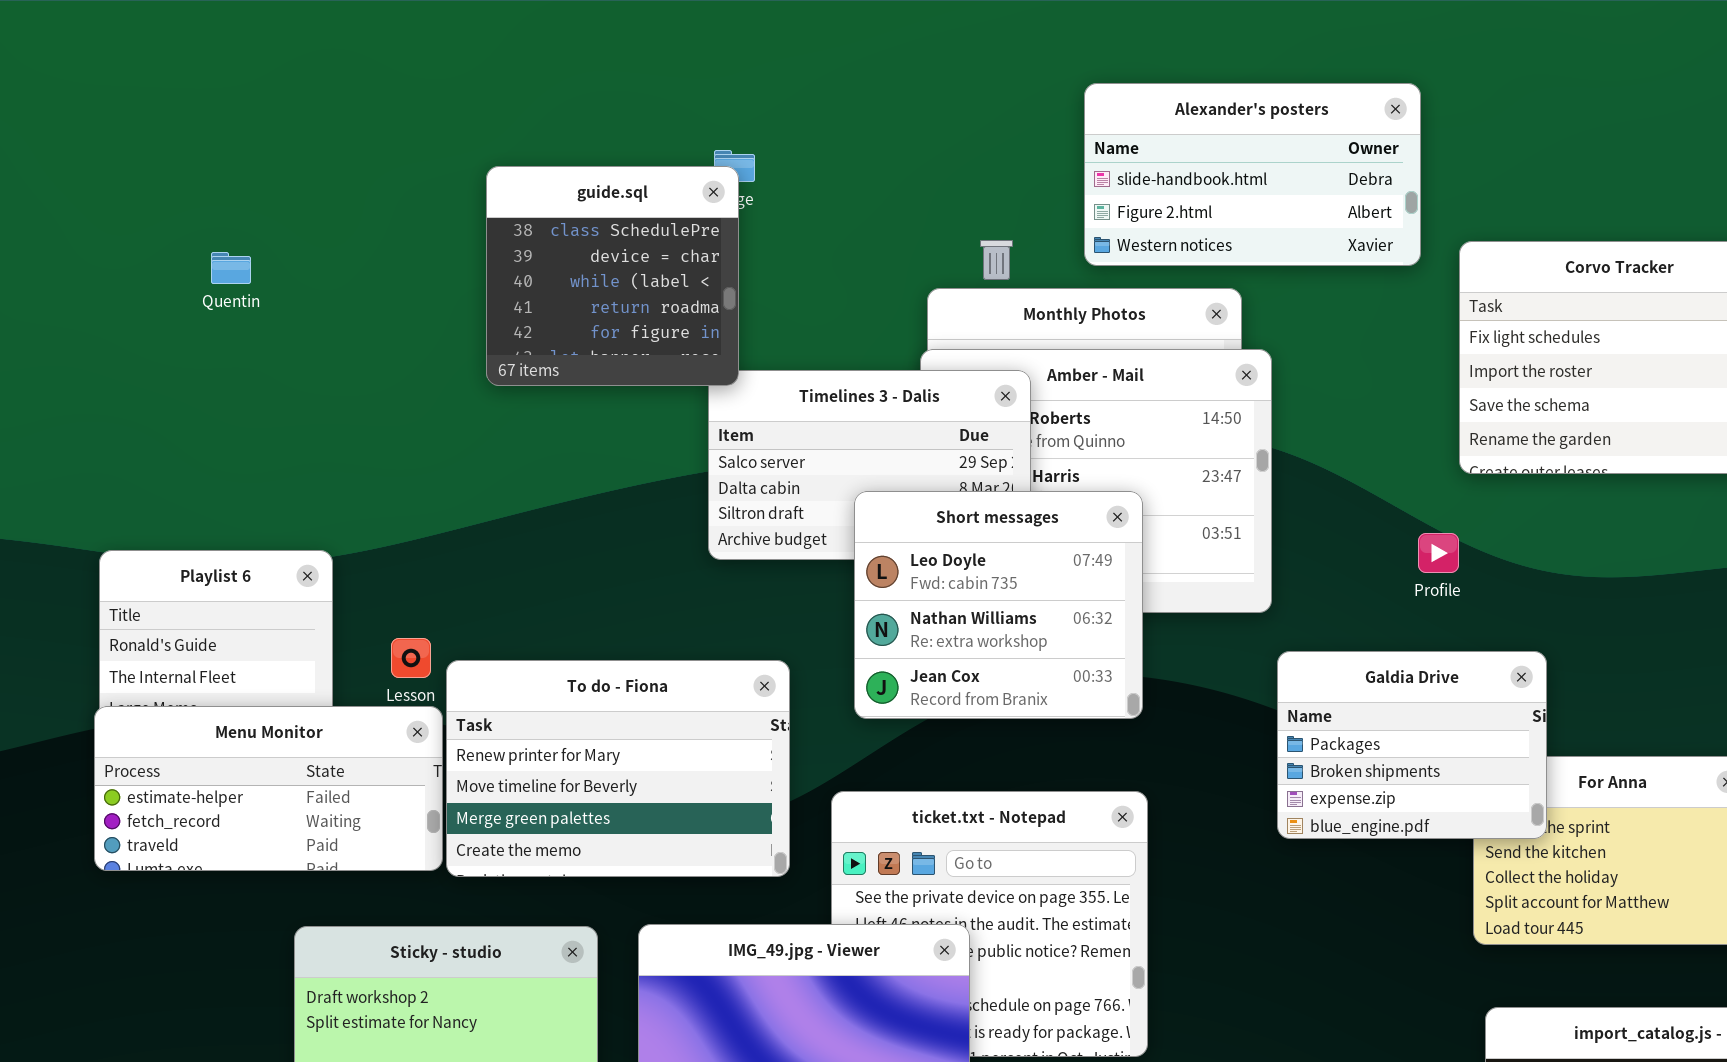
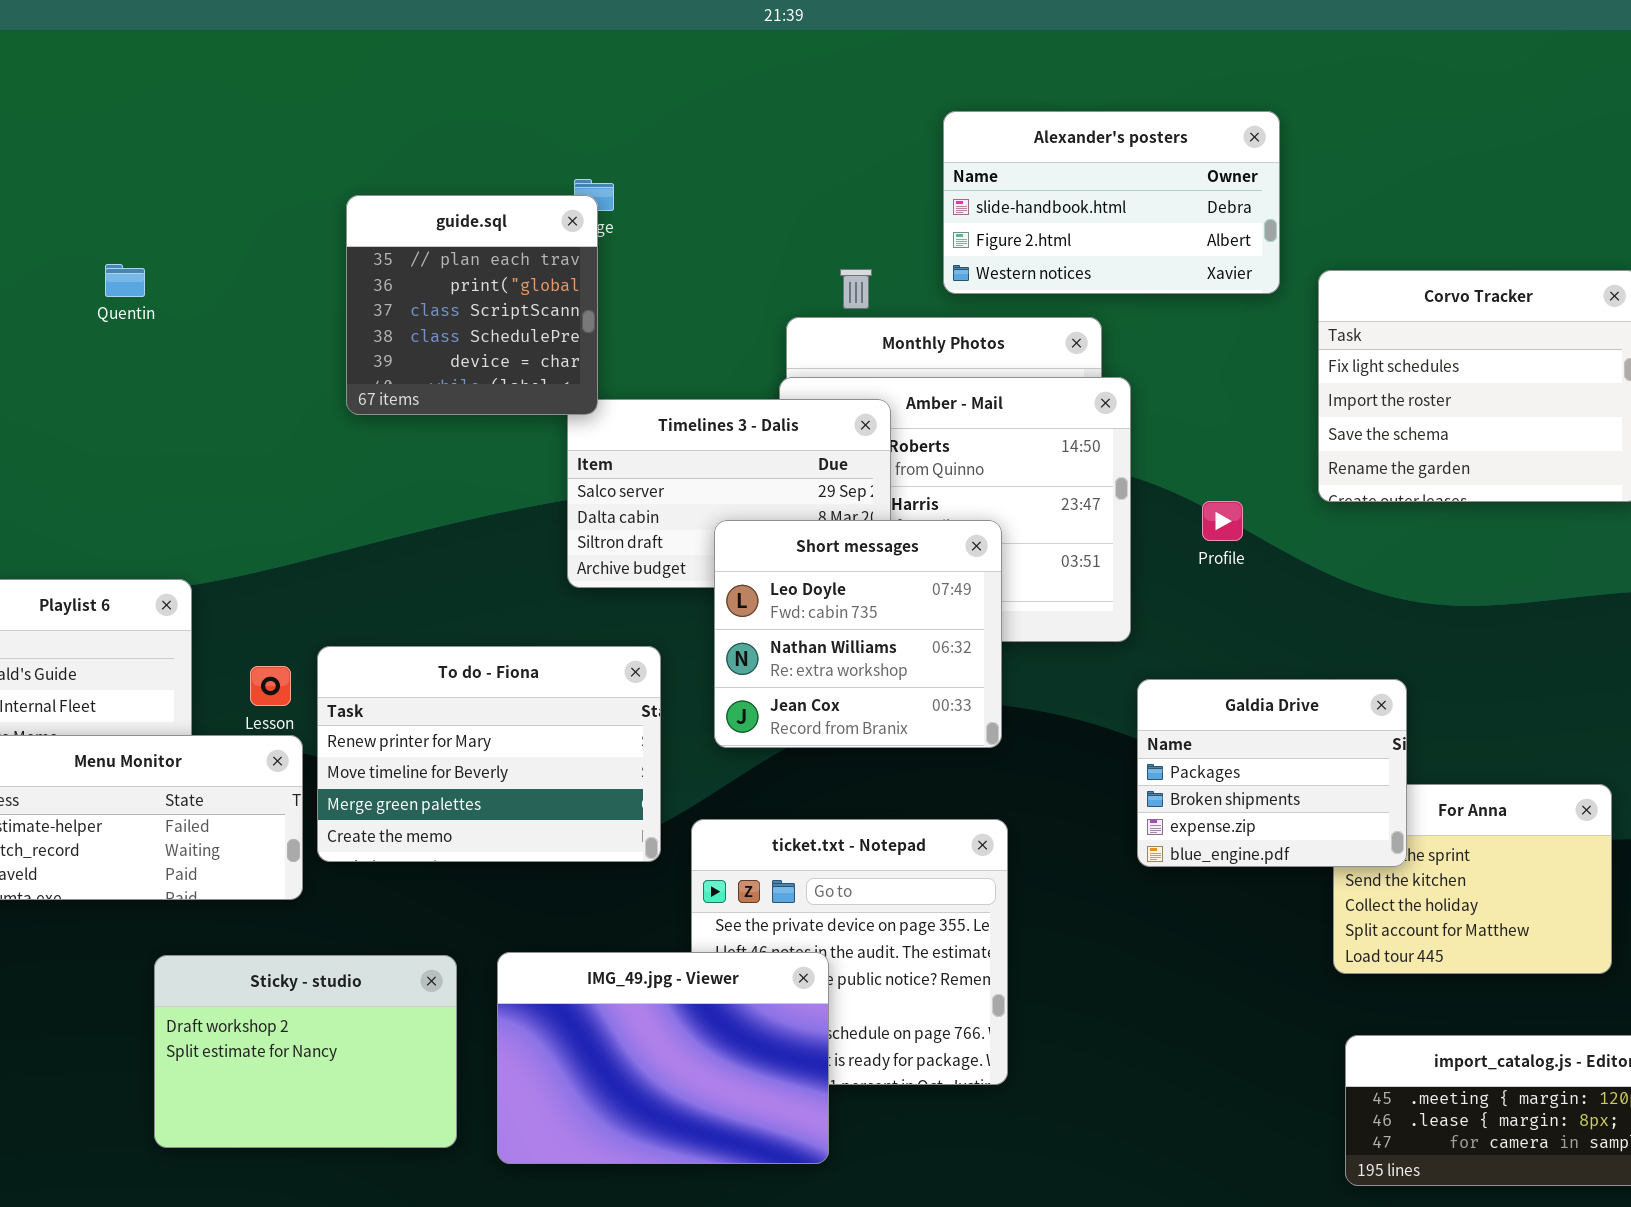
guide.sql: [486,166,739,386] -> [346,195,598,415], scrolled up 3 rows
Quentin: [211,252,251,284] -> [105,264,145,297], moved
Profile: [1418,533,1459,573] -> [1202,501,1243,541], moved
To do - Fiona: [446,660,790,877] -> [317,646,661,862], moved

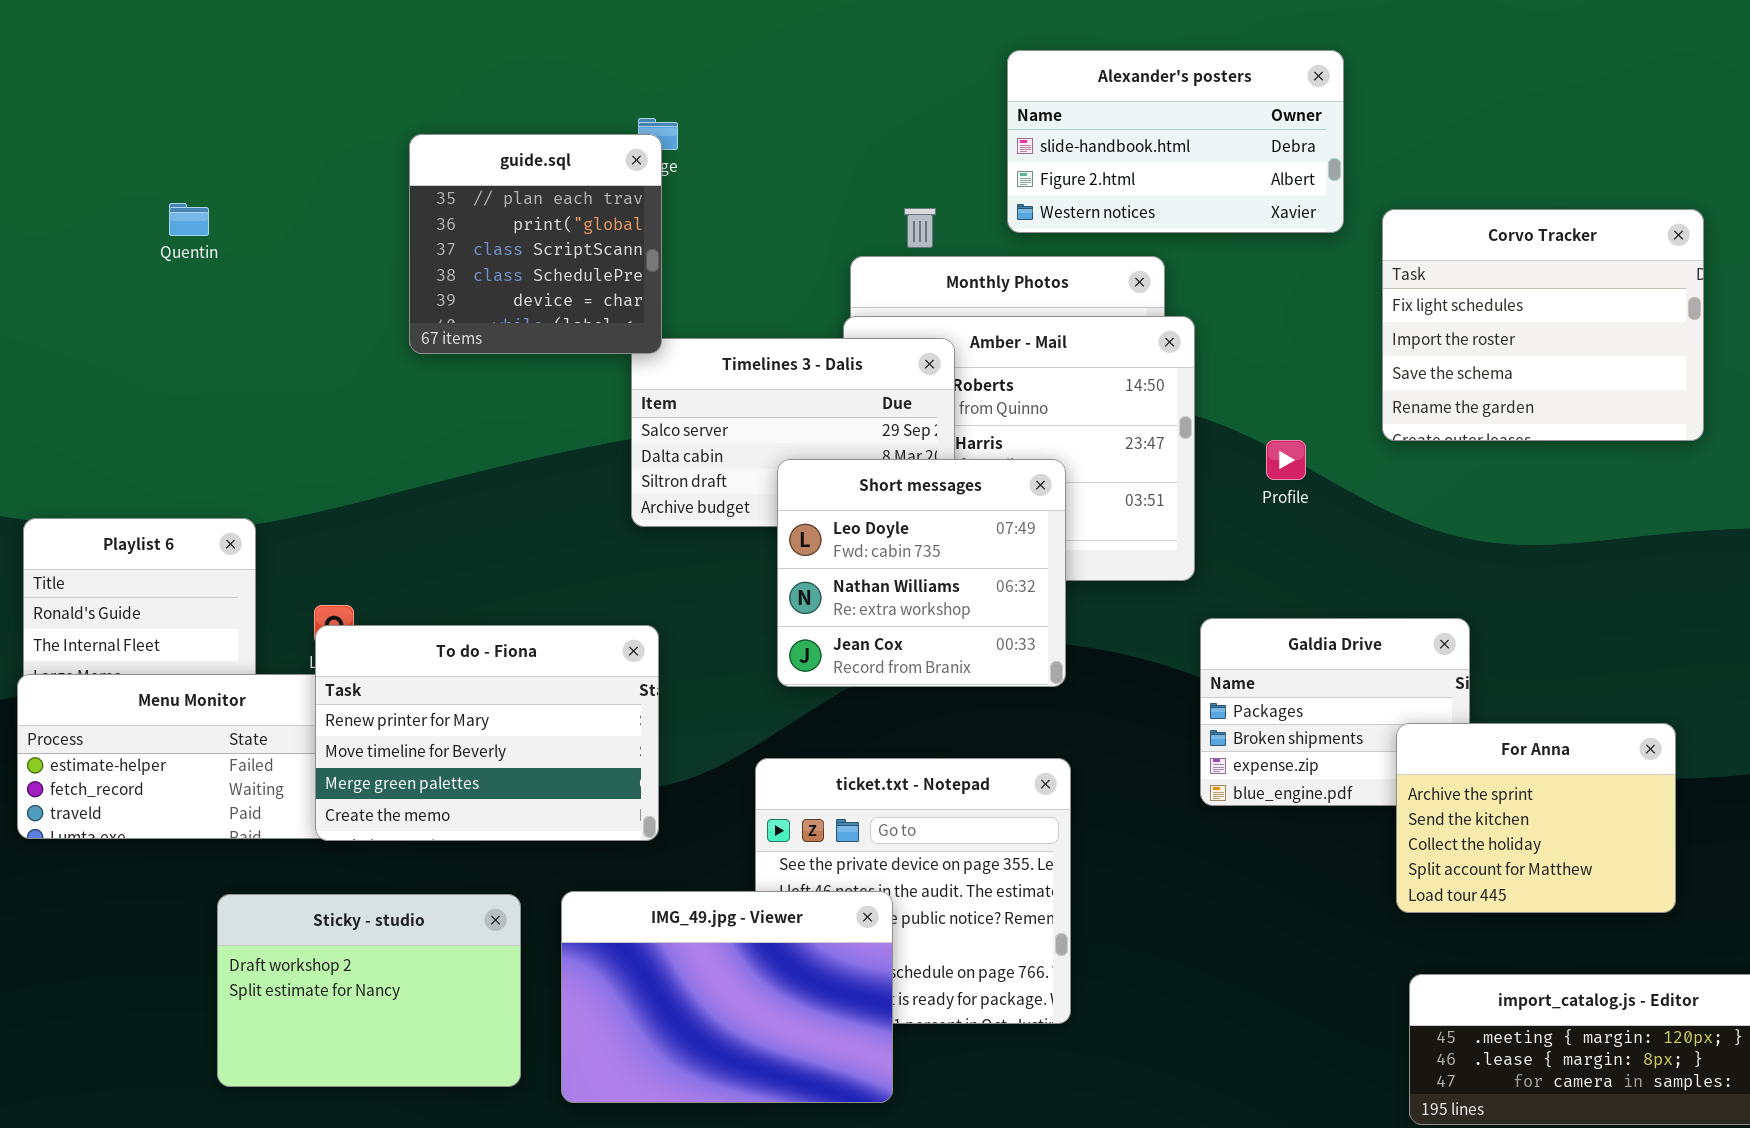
To do - Fiona: [317,646,661,862] -> [315,625,659,841], moved
For Anna: [1333,784,1612,974] -> [1396,723,1676,913], raised

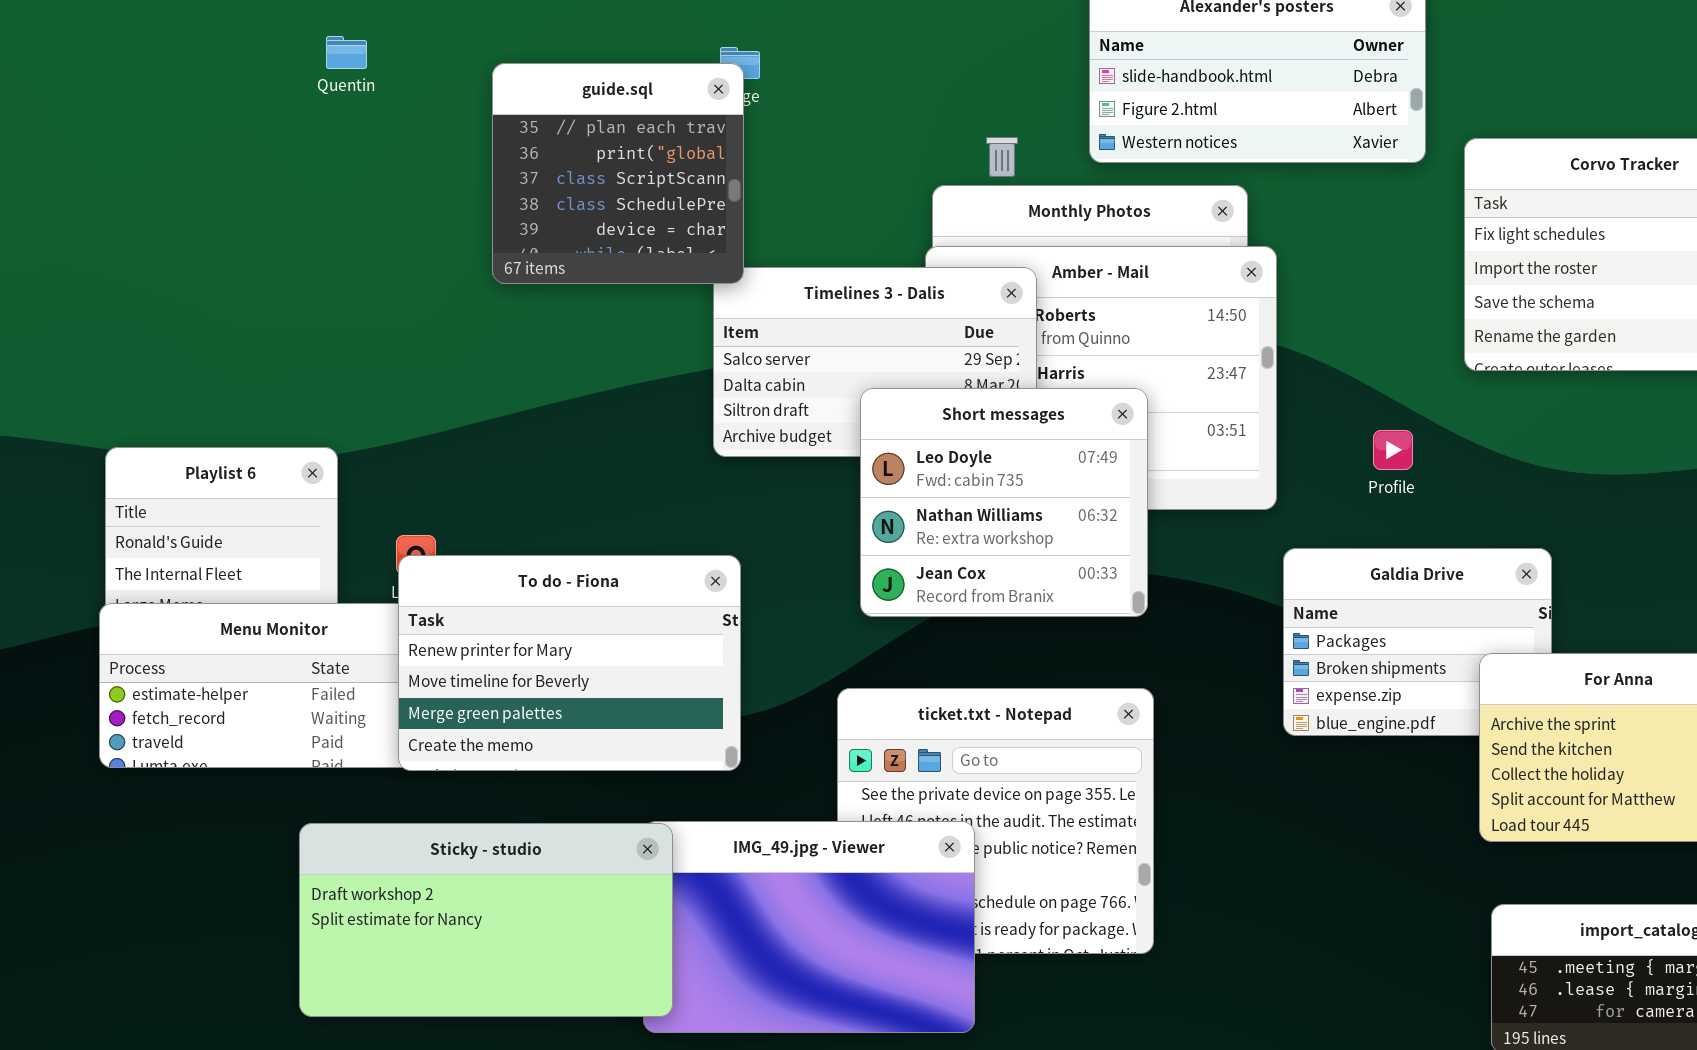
Quentin: [169,203,209,236] -> [326,36,367,69], moved
Profile: [1266,440,1306,480] -> [1373,430,1413,470], moved
Sticky - studio: [217,894,521,1087] -> [299,823,673,1017], resized

